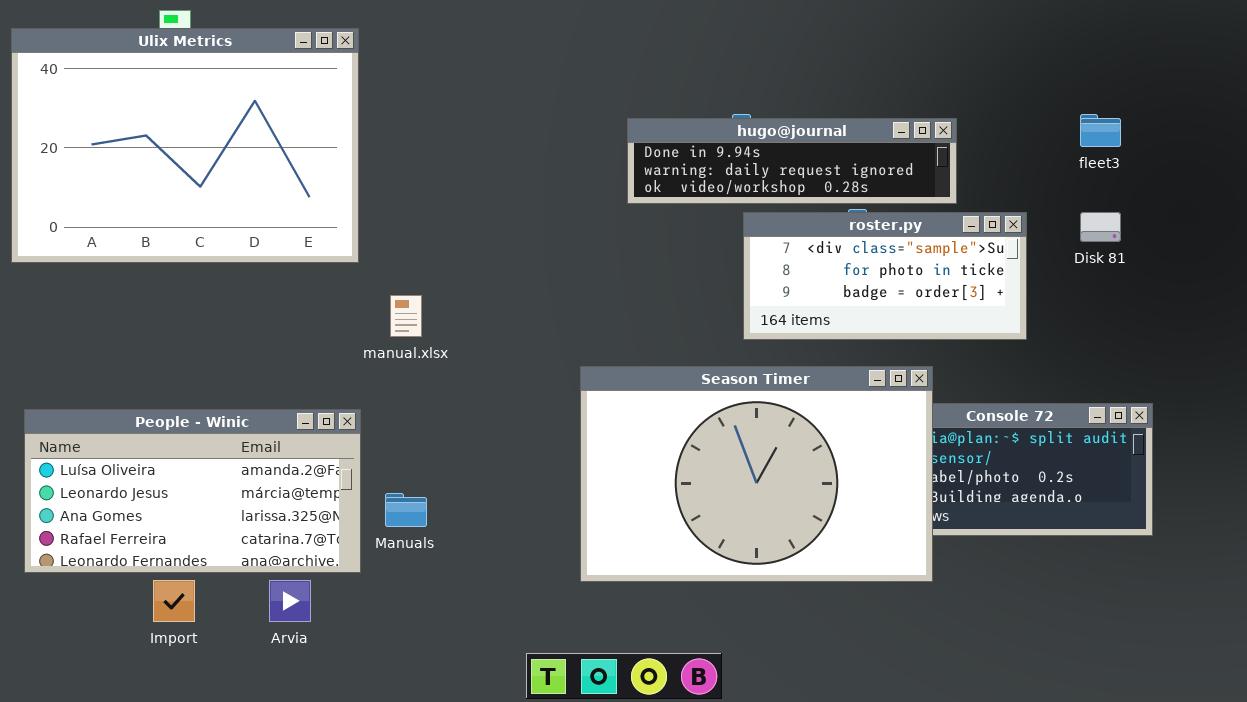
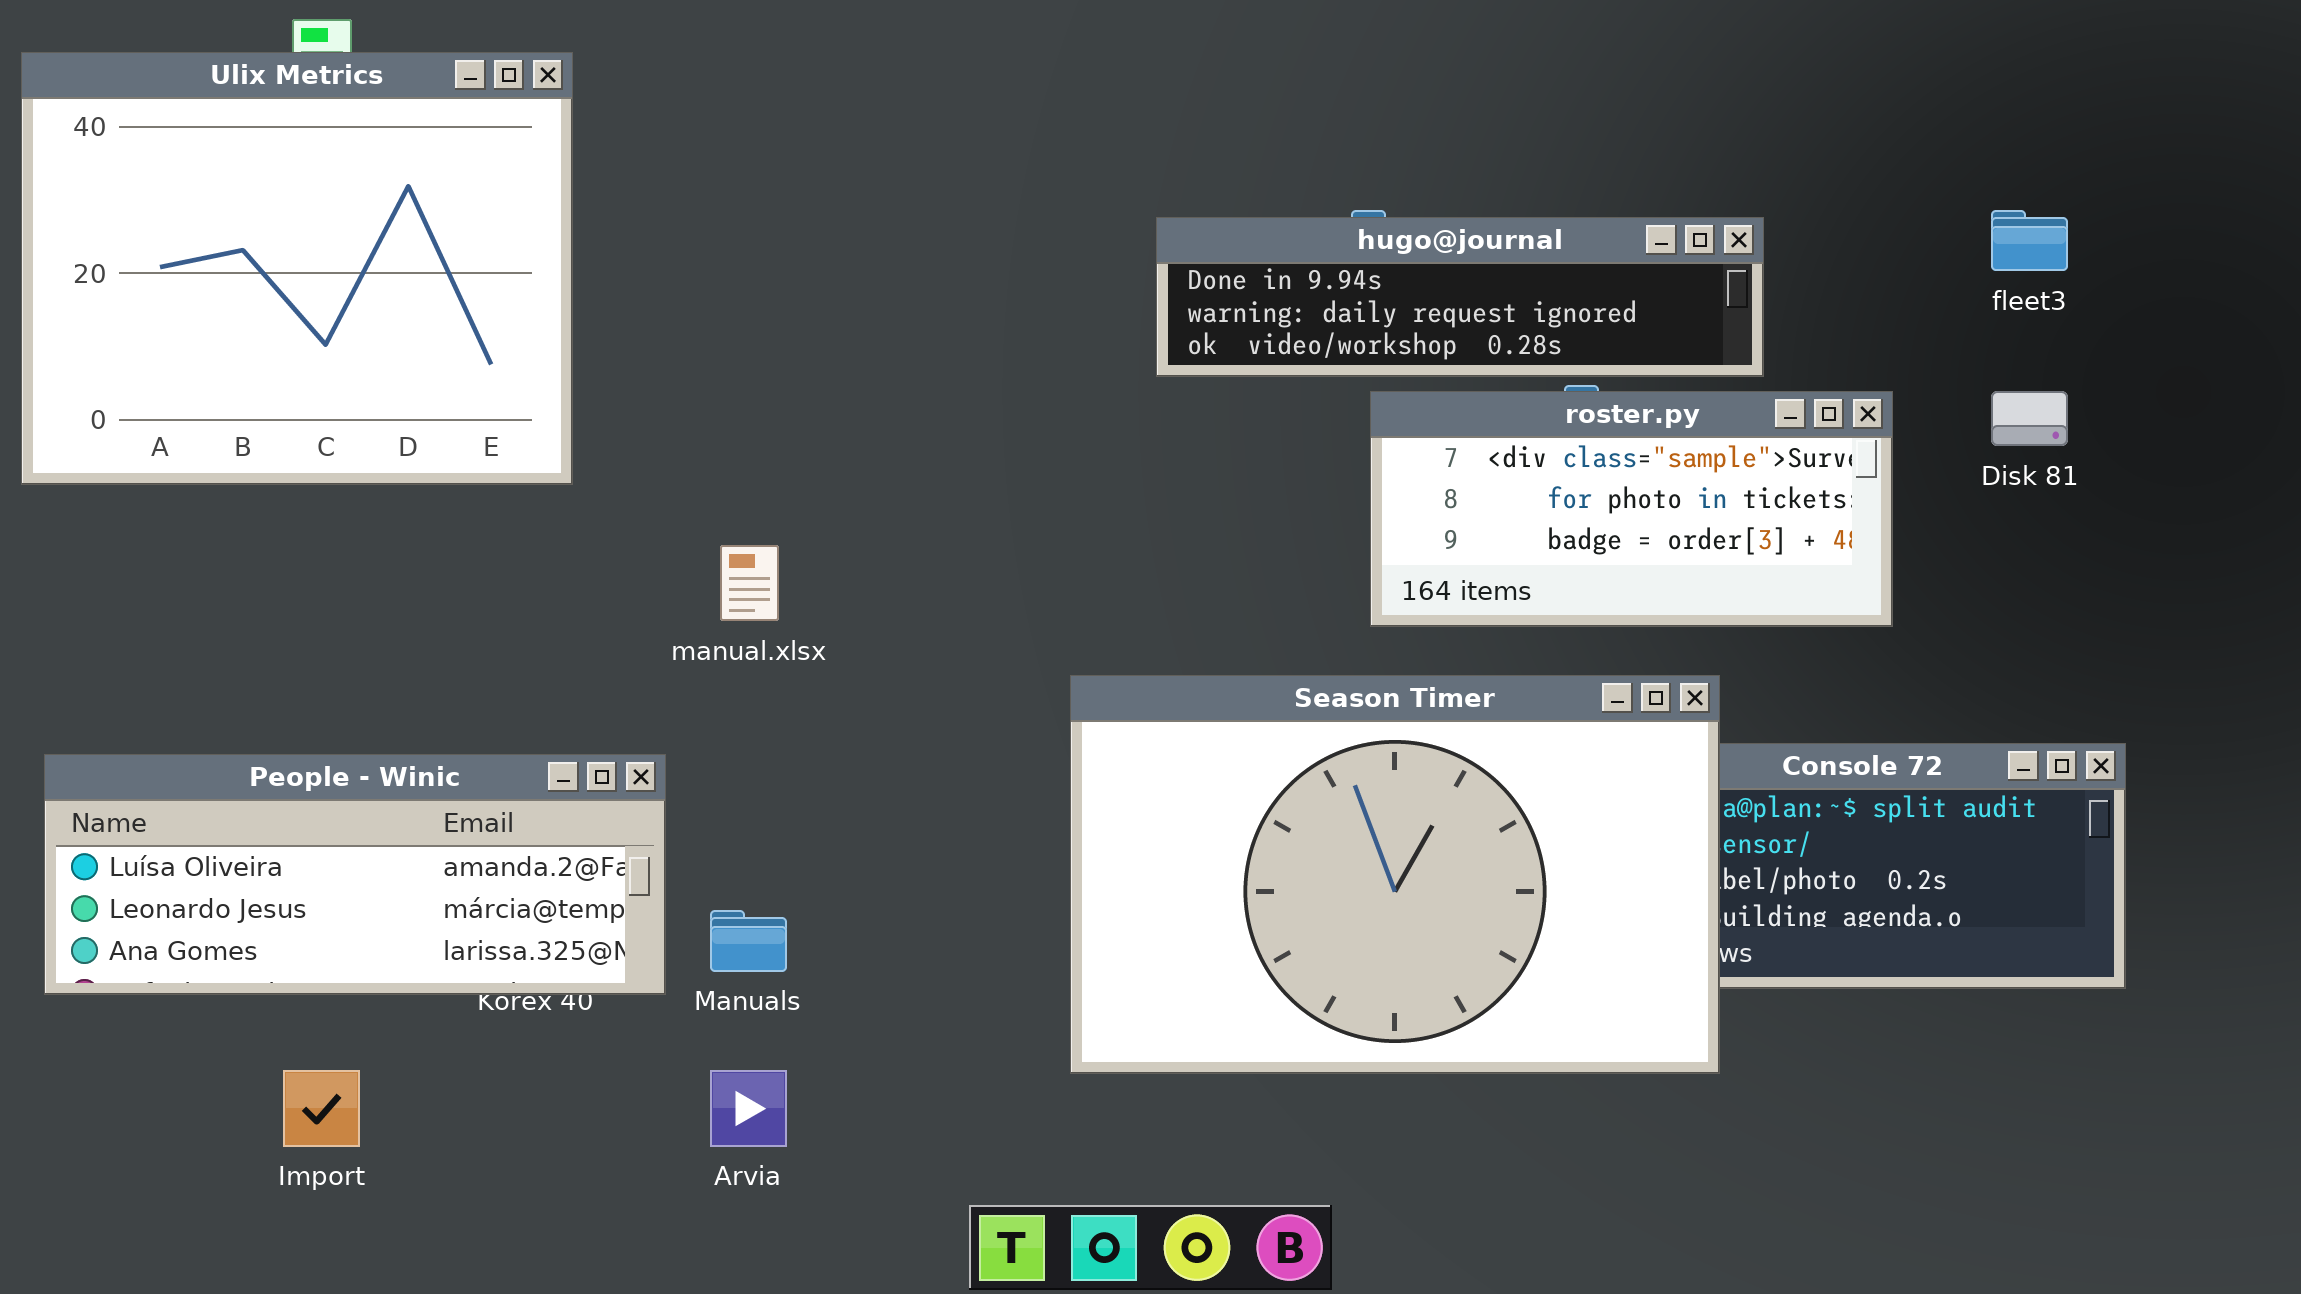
Ulix Metrics: [11,28,359,263] -> [21,52,573,485], resized
People - Winic: [24,409,361,573] -> [44,754,666,995], resized
Arvia: [269,580,311,622] -> [710,1070,787,1147], moved

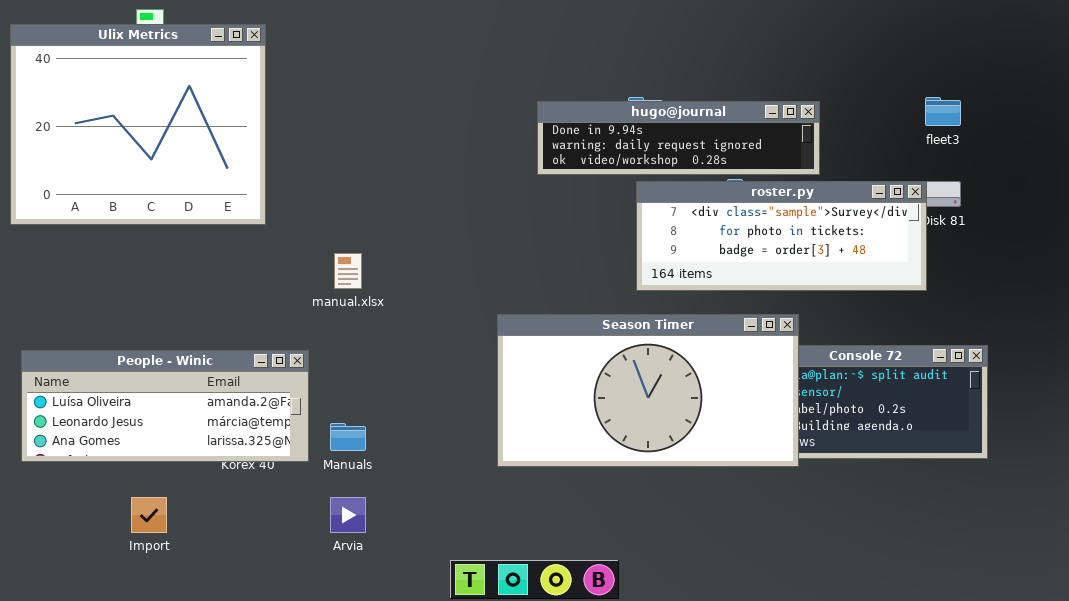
roster.py: [1370,391,1893,627] -> [636,181,927,291], resized
Season Timer: [1070,675,1720,1074] -> [497,314,799,467], resized

